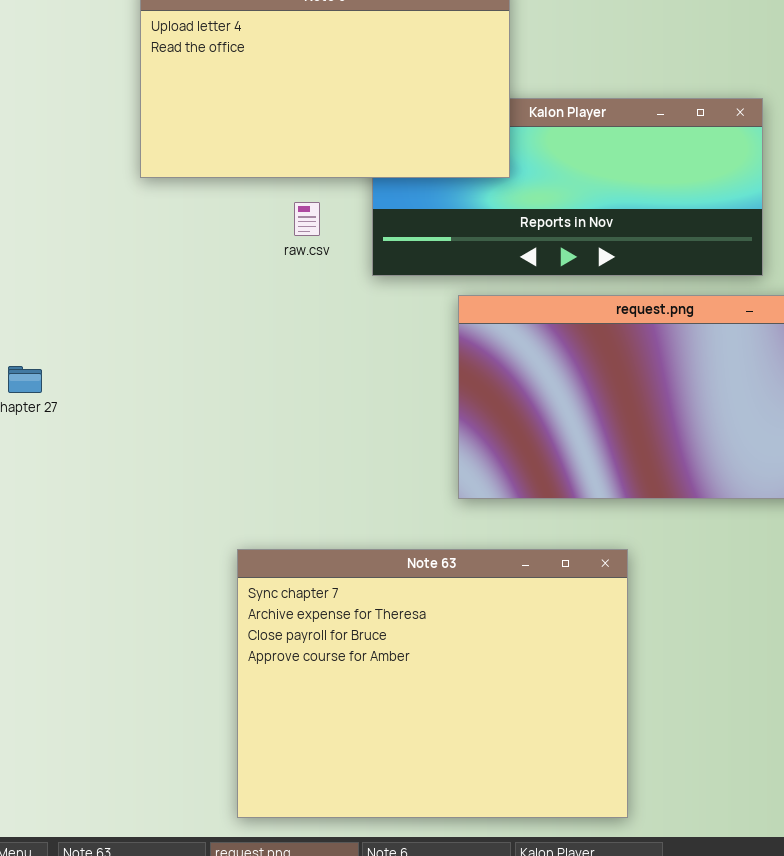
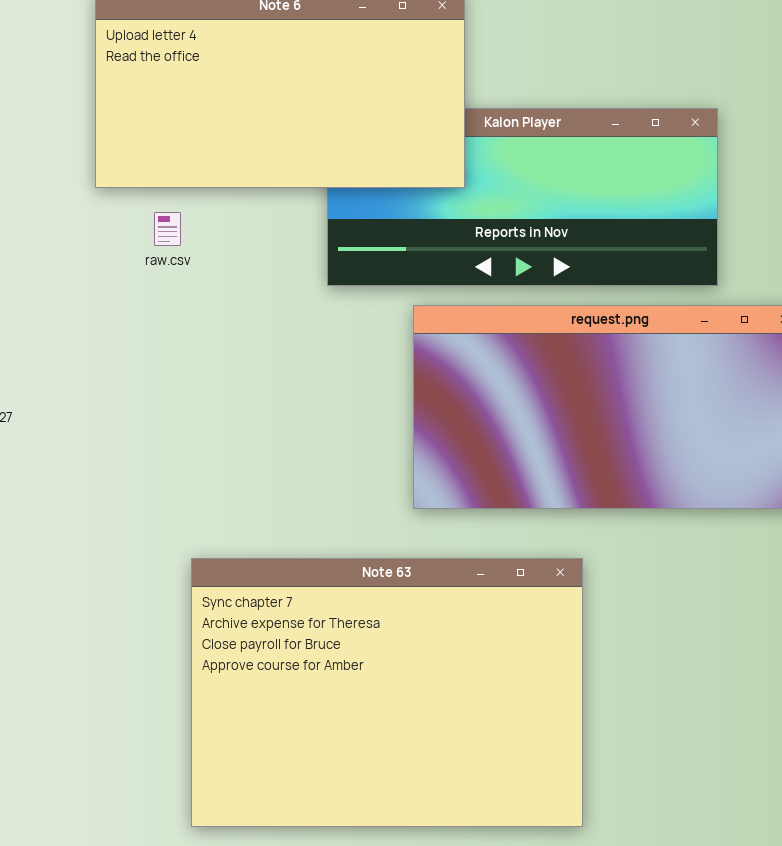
raw.csv: [294,202,320,236] -> [154,212,181,246], moved

